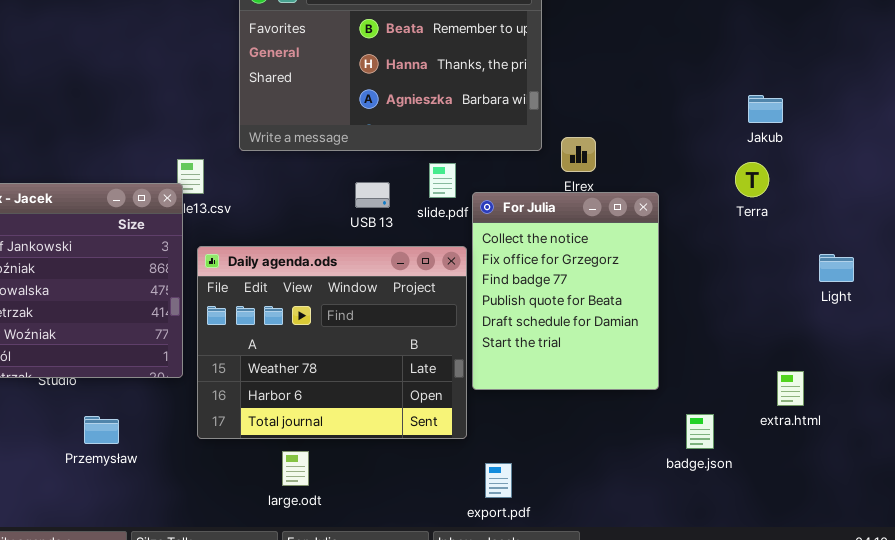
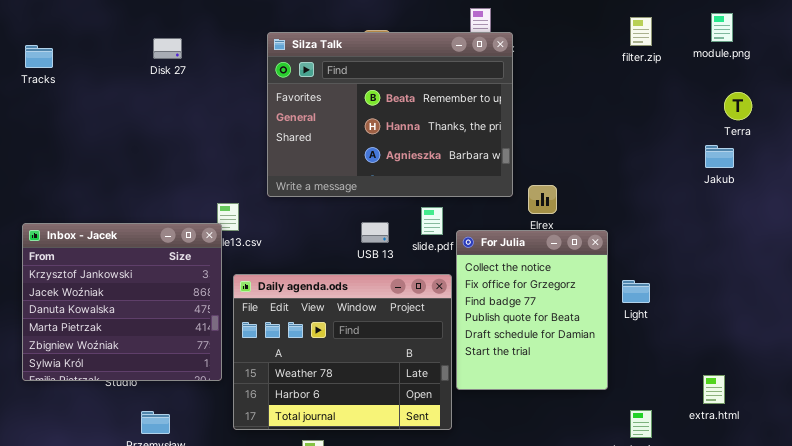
Jakub: [748,95,783,123] -> [705,145,734,168], moved
Terra: [735,162,769,197] -> [724,92,752,120], moved
Light: [819,254,854,282] -> [622,280,650,303], moved

